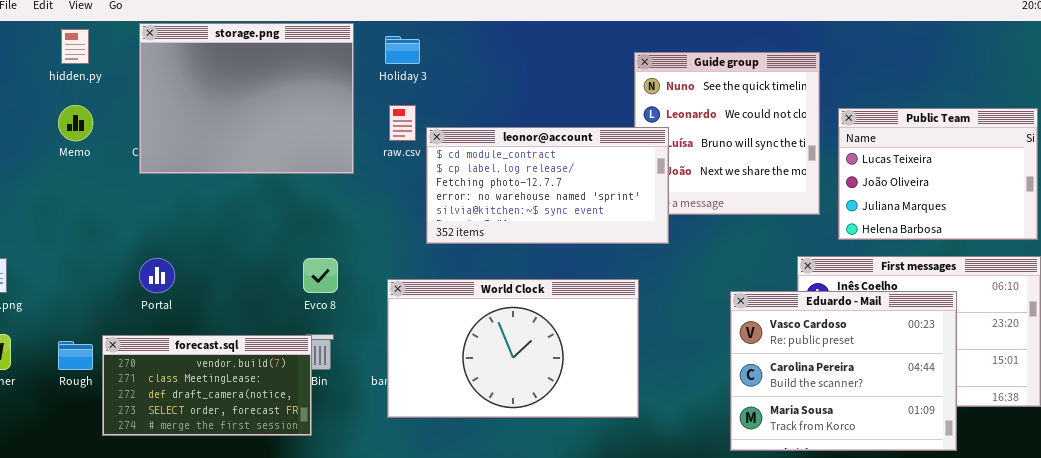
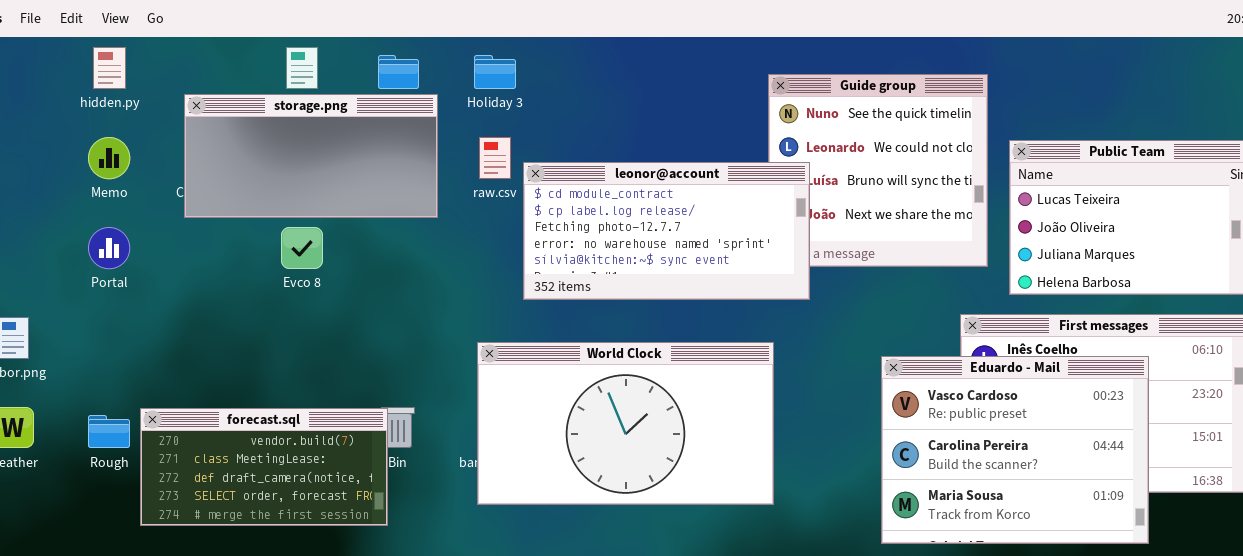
storage.png: [139,23,354,174] -> [184,94,438,218], resized
Portal: [139,258,175,293] -> [88,227,130,269], moved
Evco 8: [303,258,338,293] -> [281,227,323,269], moved

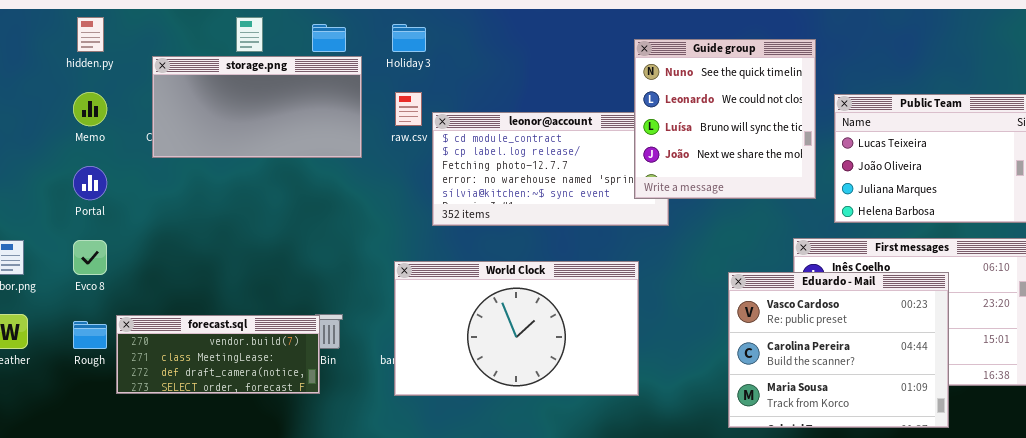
Guide group: [768,74,988,267] -> [634,39,816,199], raised
Evco 8: [281,227,323,269] -> [73,240,107,275], moved
forecast.sql: [140,408,388,526] -> [116,315,320,394], resized

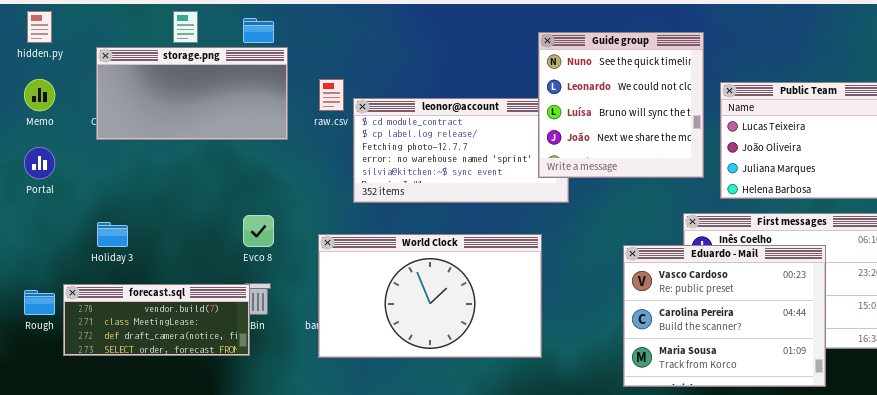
Holiday 3: [392,24,426,52] -> [97,222,128,247], moved
Evco 8: [73,240,107,275] -> [243,215,274,247], moved

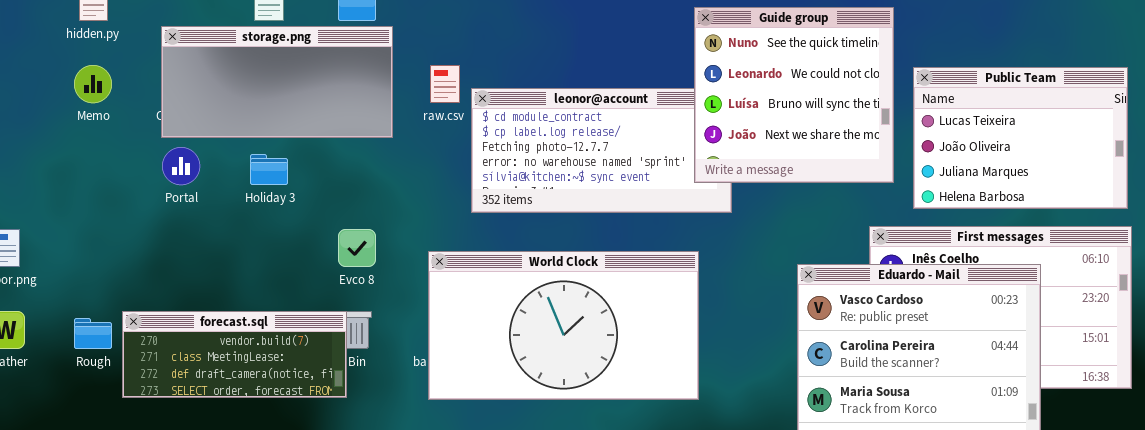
Portal: [24,147,55,179] -> [162,147,200,185], moved
Holiday 3: [97,222,128,247] -> [250,154,288,185], moved

